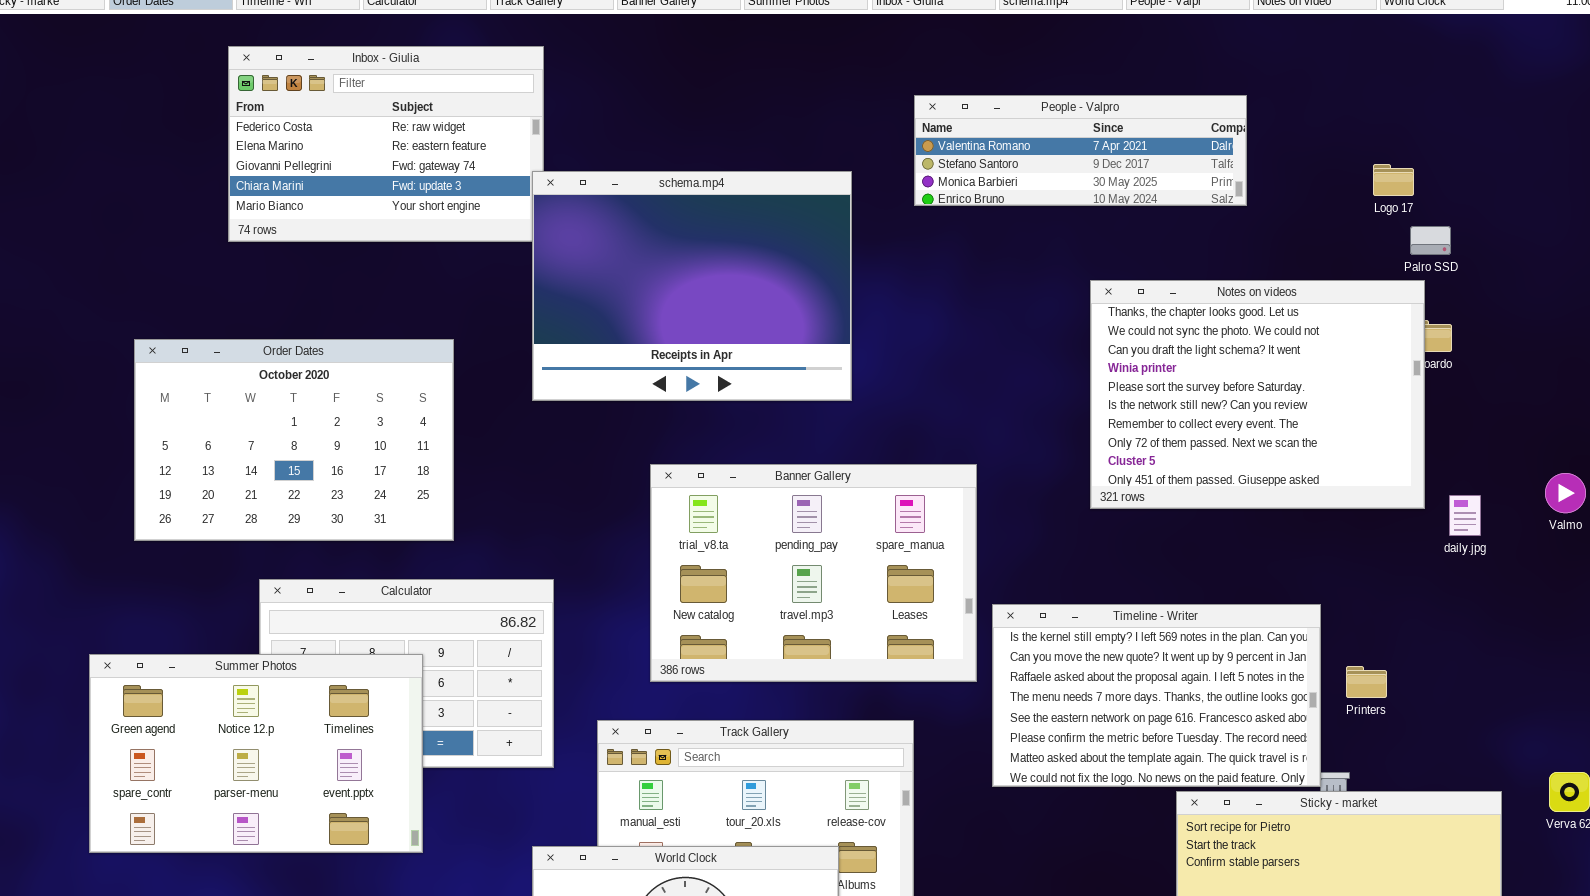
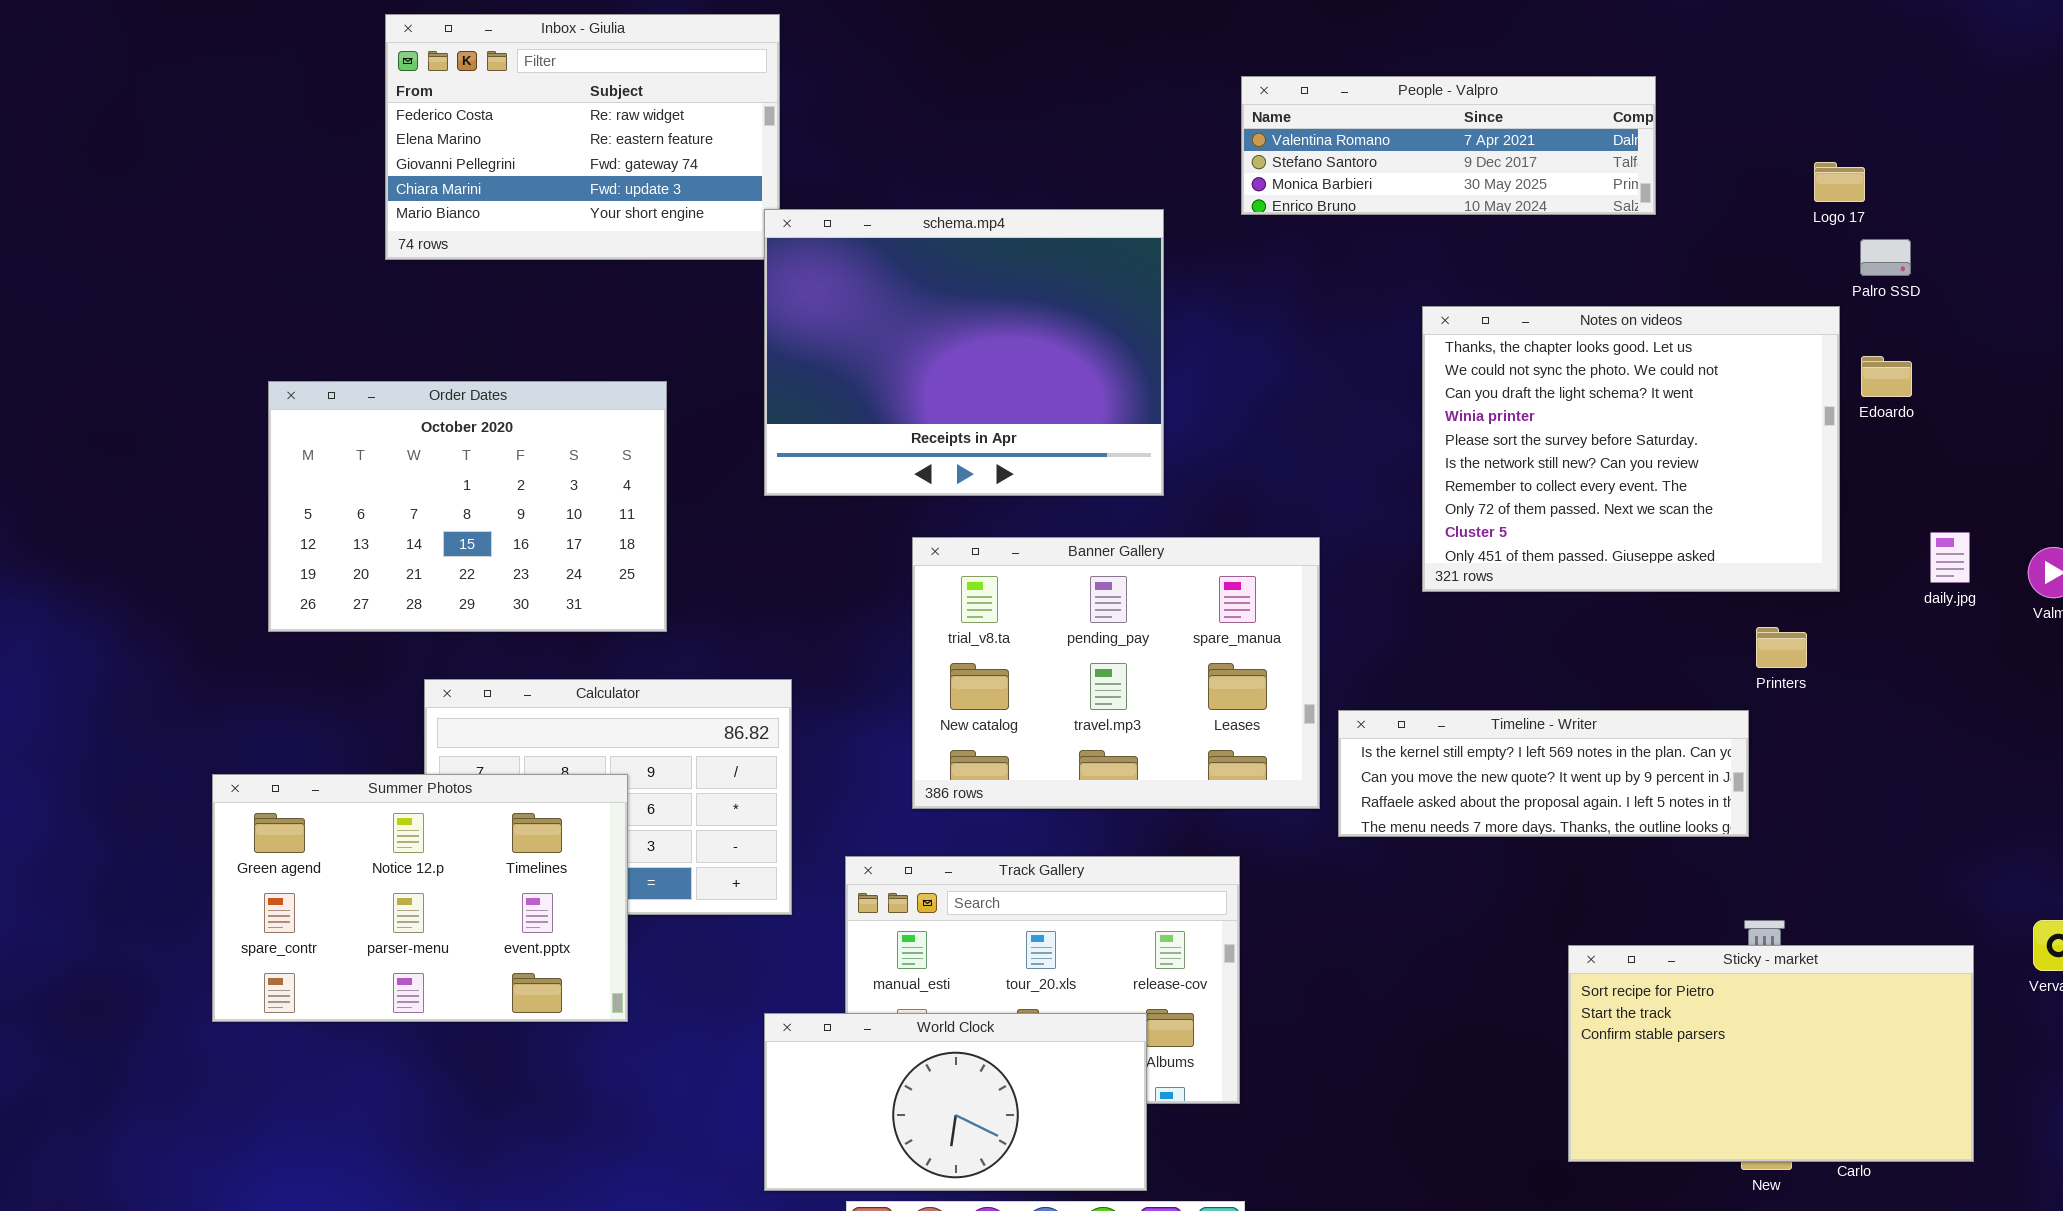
schema.mp4: [532,171,852,401] -> [764,209,1164,496], moved
Notes on videos: [1090,280,1425,509] -> [1422,306,1840,592], moved
daily.jpg: [1449,495,1481,536] -> [1930,532,1970,583], moved
Timeline - Writer: [992,604,1321,787] -> [1338,710,1749,837], resized
Printers: [1346,666,1387,698] -> [1756,627,1807,668], moved

